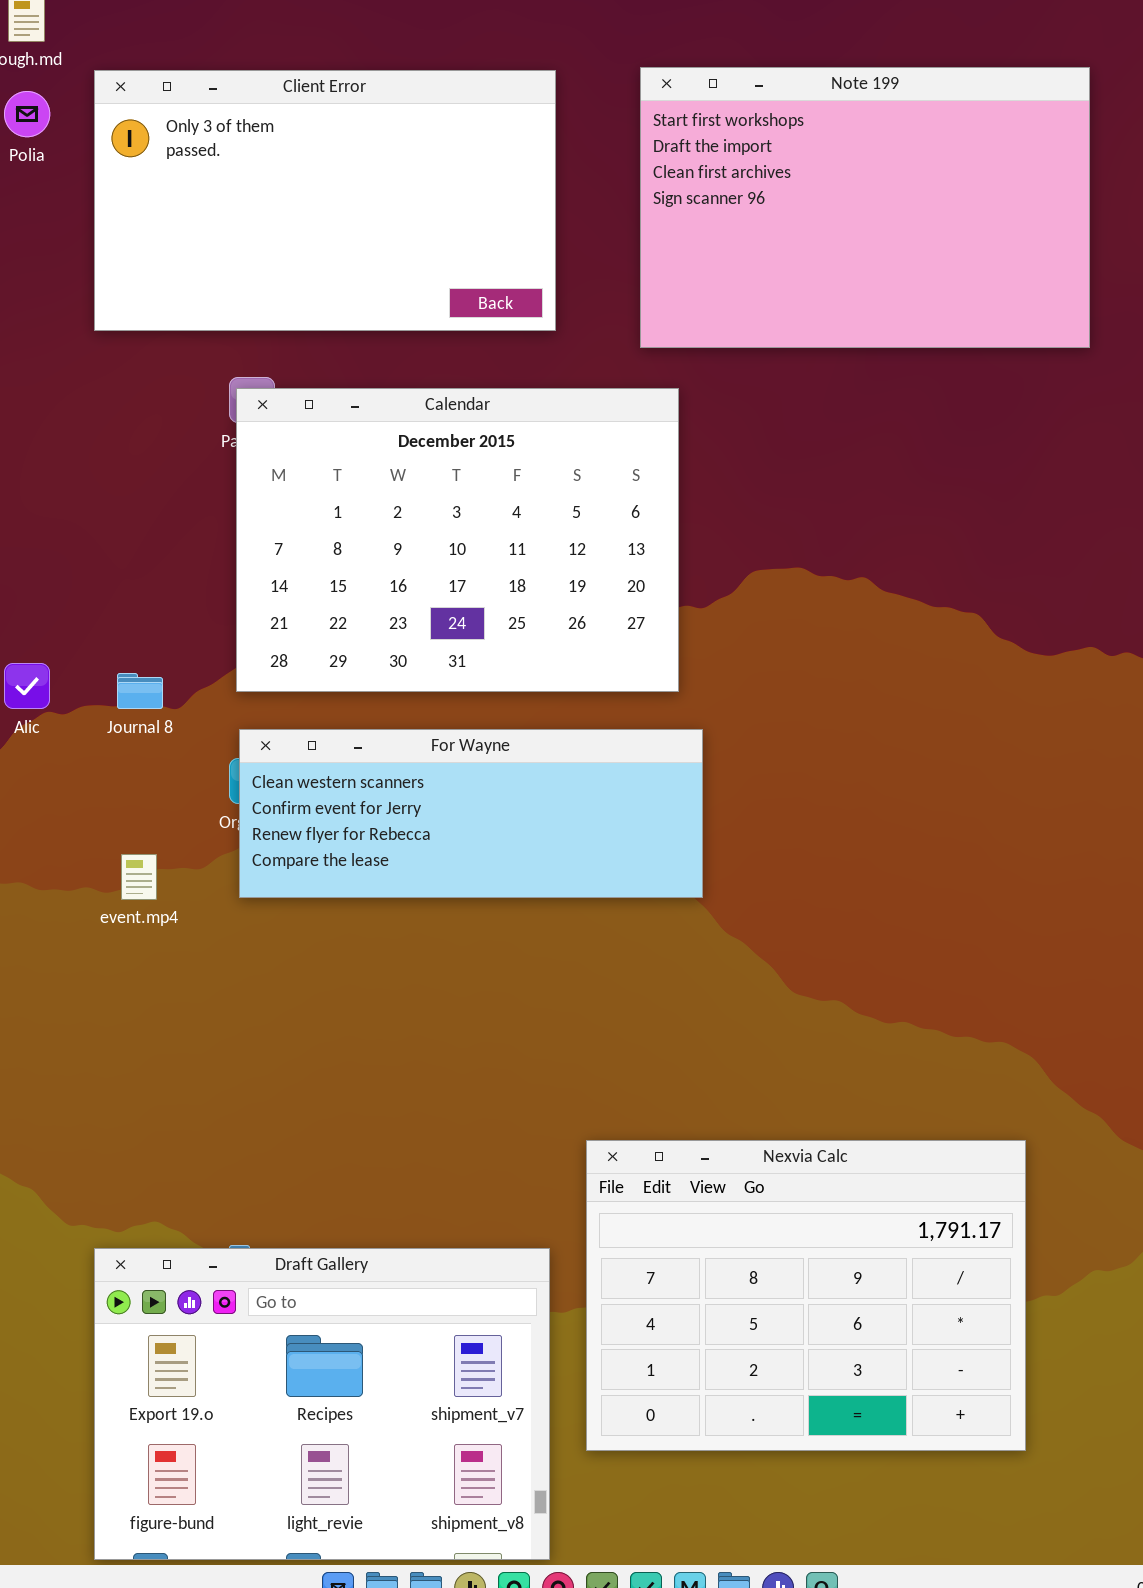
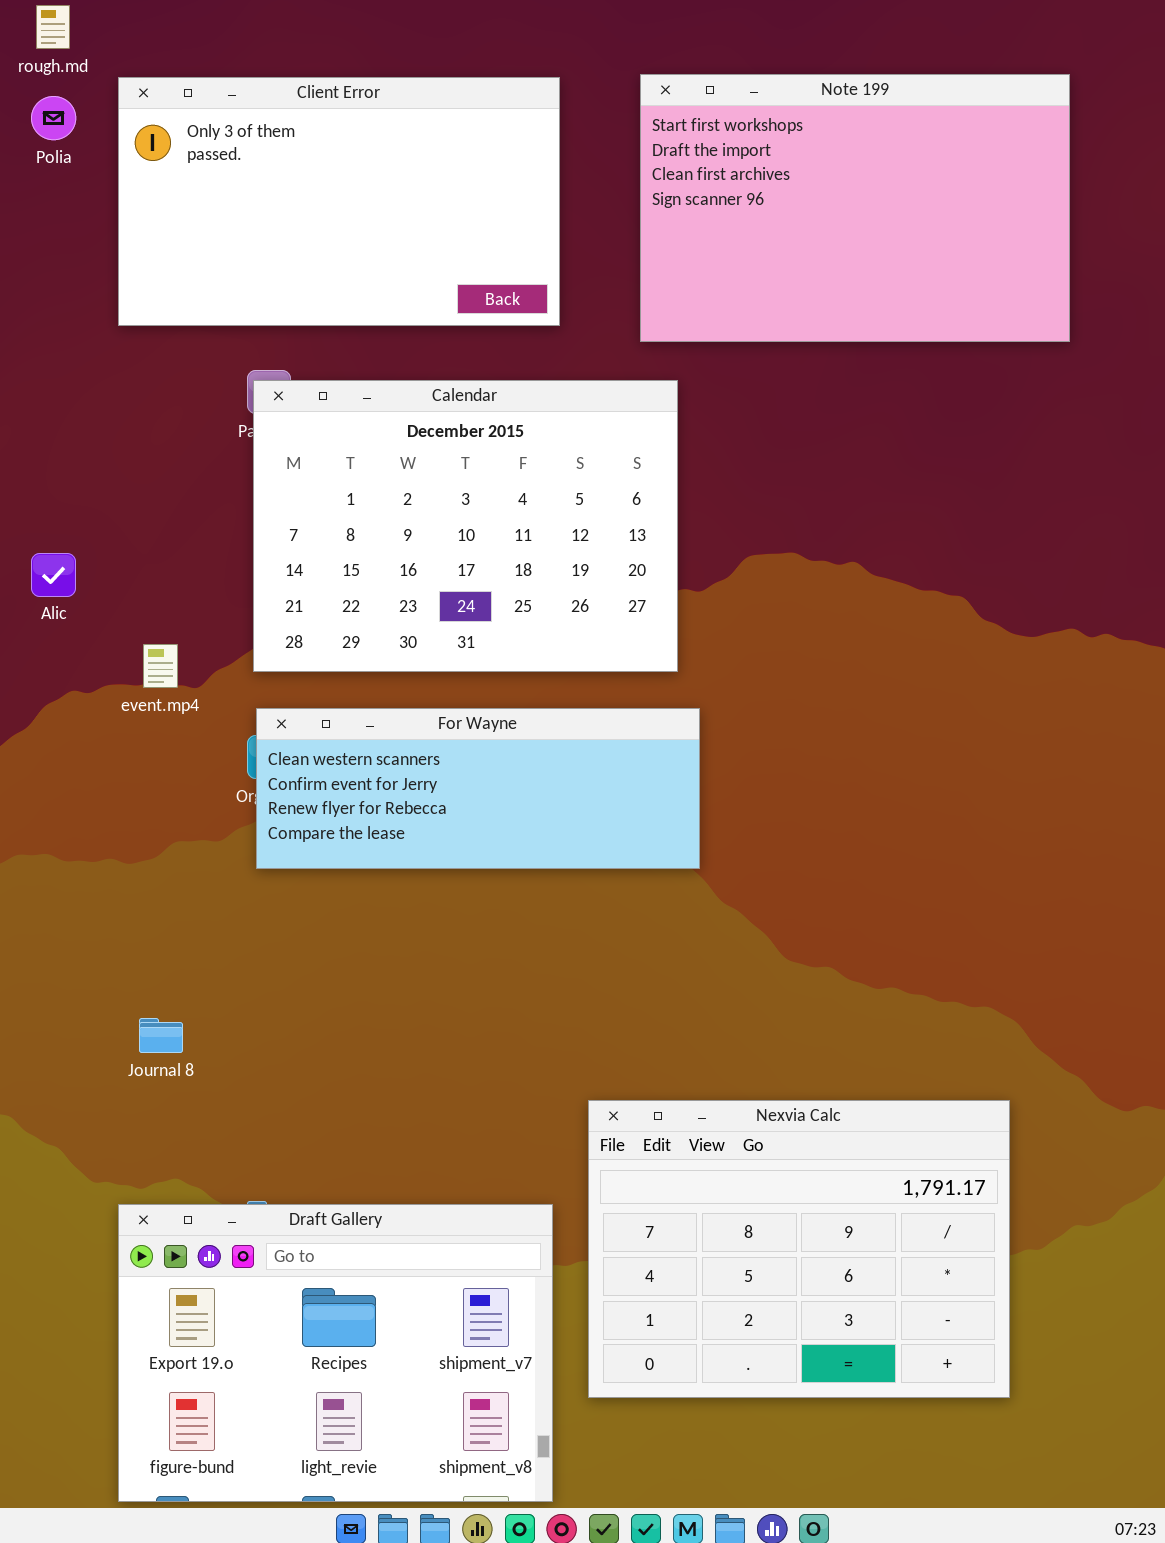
Alic: [4,663,50,709] -> [31,553,76,597], moved
Journal 8: [117,673,163,709] -> [139,1018,183,1053], moved
event.mp4: [121,854,157,900] -> [143,644,178,688], moved

